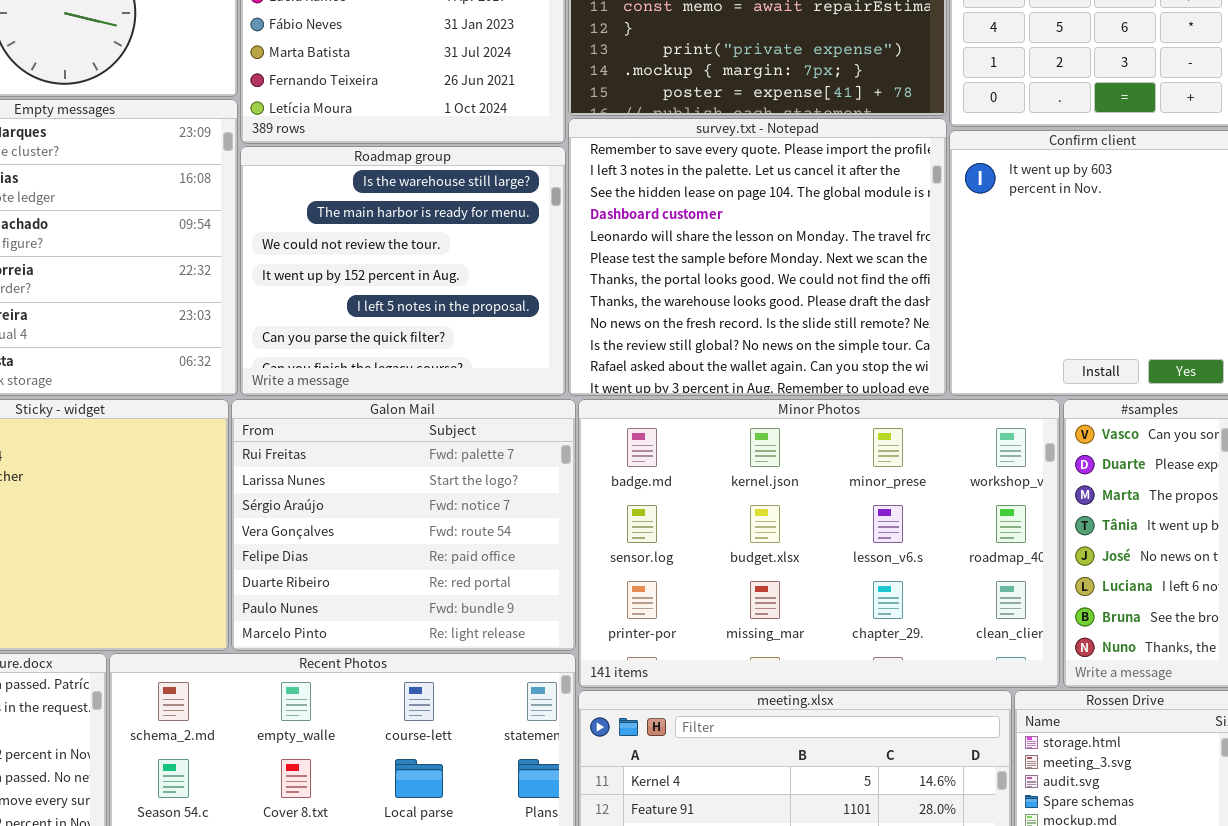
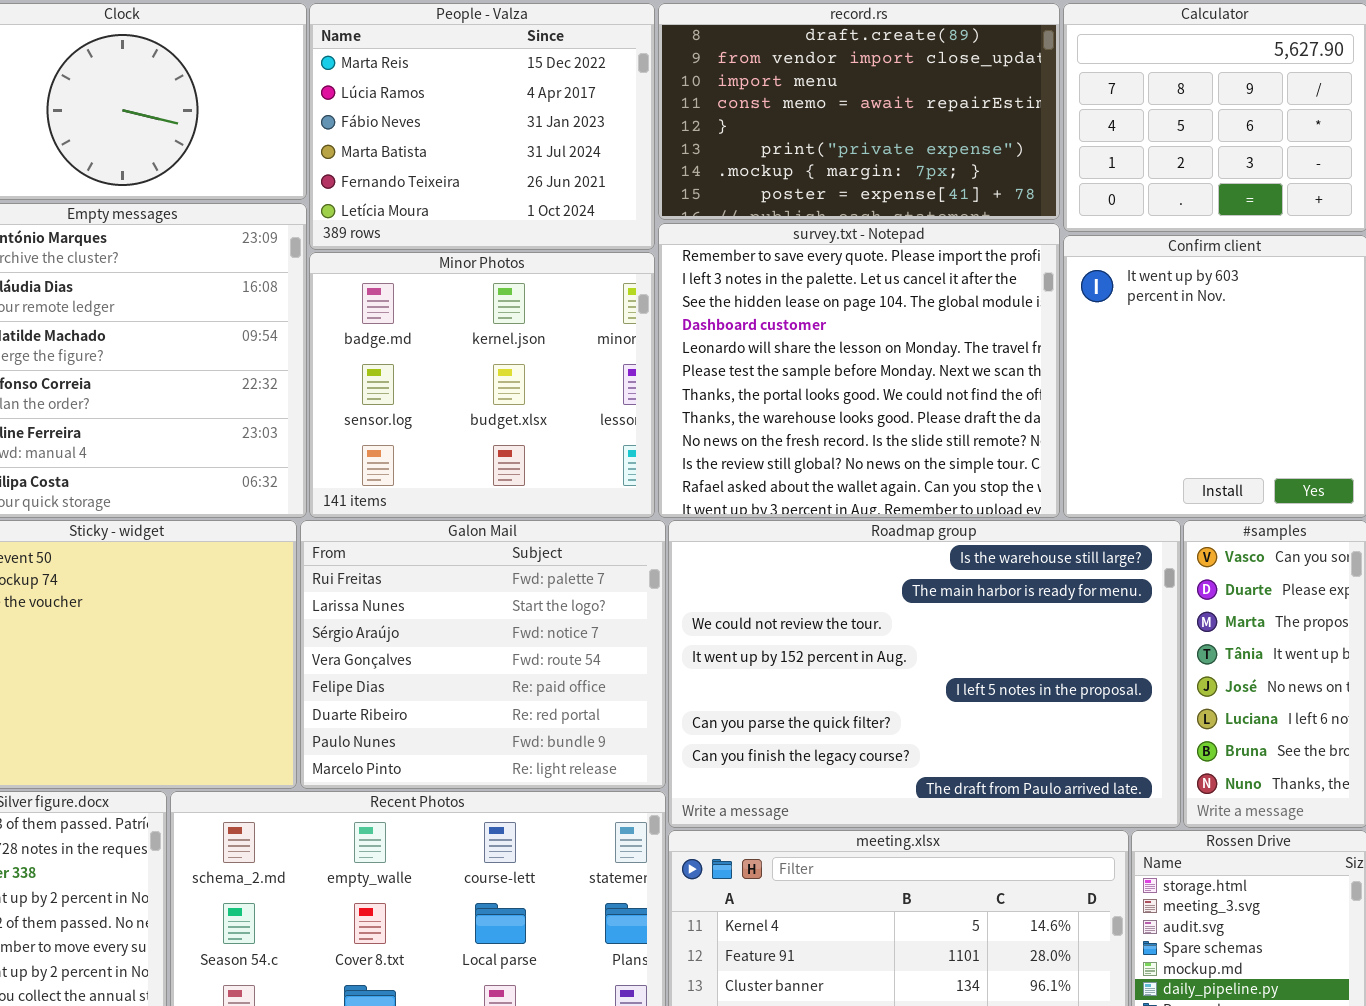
Roadmap group: [240,146,566,396] -> [668,520,1181,828], moved, resized
Minor Photos: [578,399,1060,688] -> [309,252,655,518], moved, resized

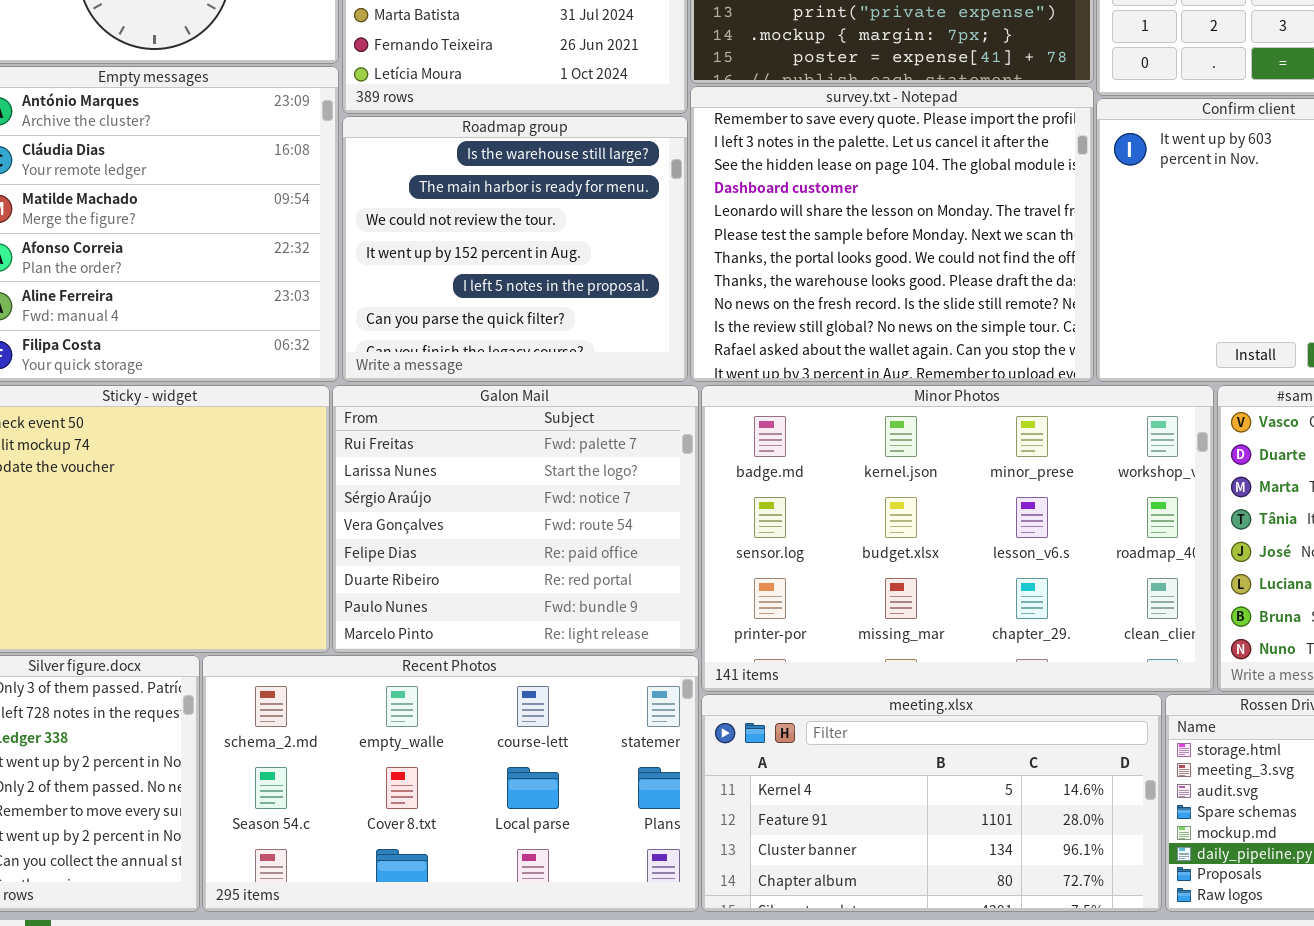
Minor Photos: [309,252,655,518] -> [701,385,1214,692], moved, resized
Roadmap group: [668,520,1181,828] -> [342,116,688,382], moved, resized

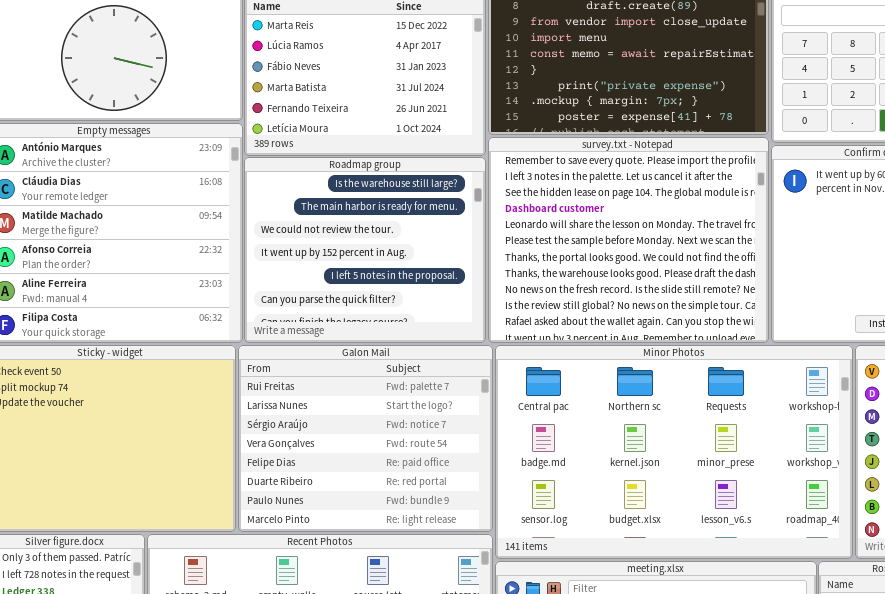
Minor Photos: [701,385,1214,692] -> [495,345,853,559], scrolled up 1 row

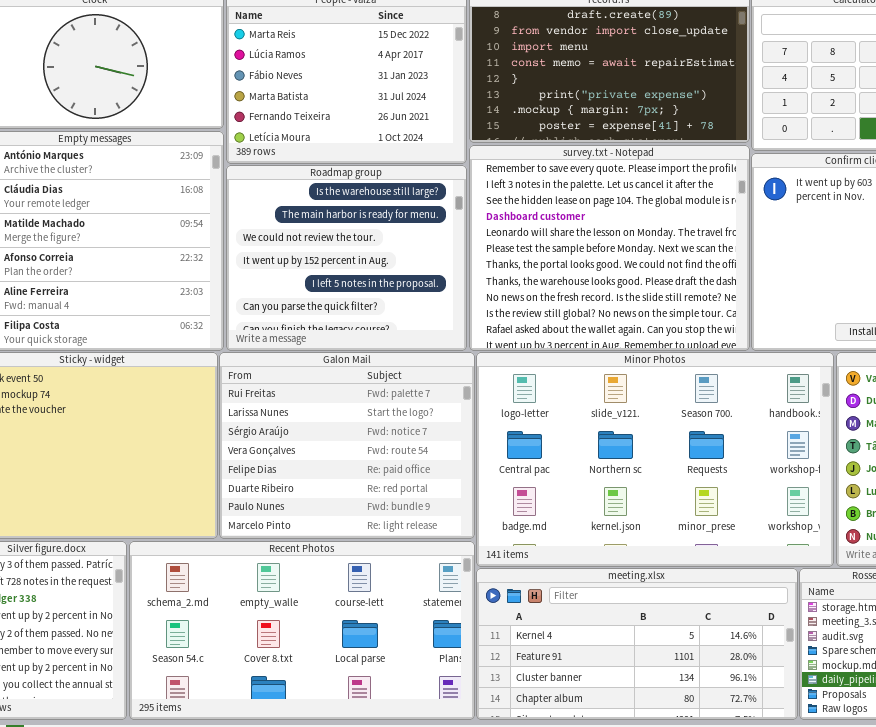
Minor Photos: [495,345,853,559] -> [476,352,834,567], scrolled up 1 row

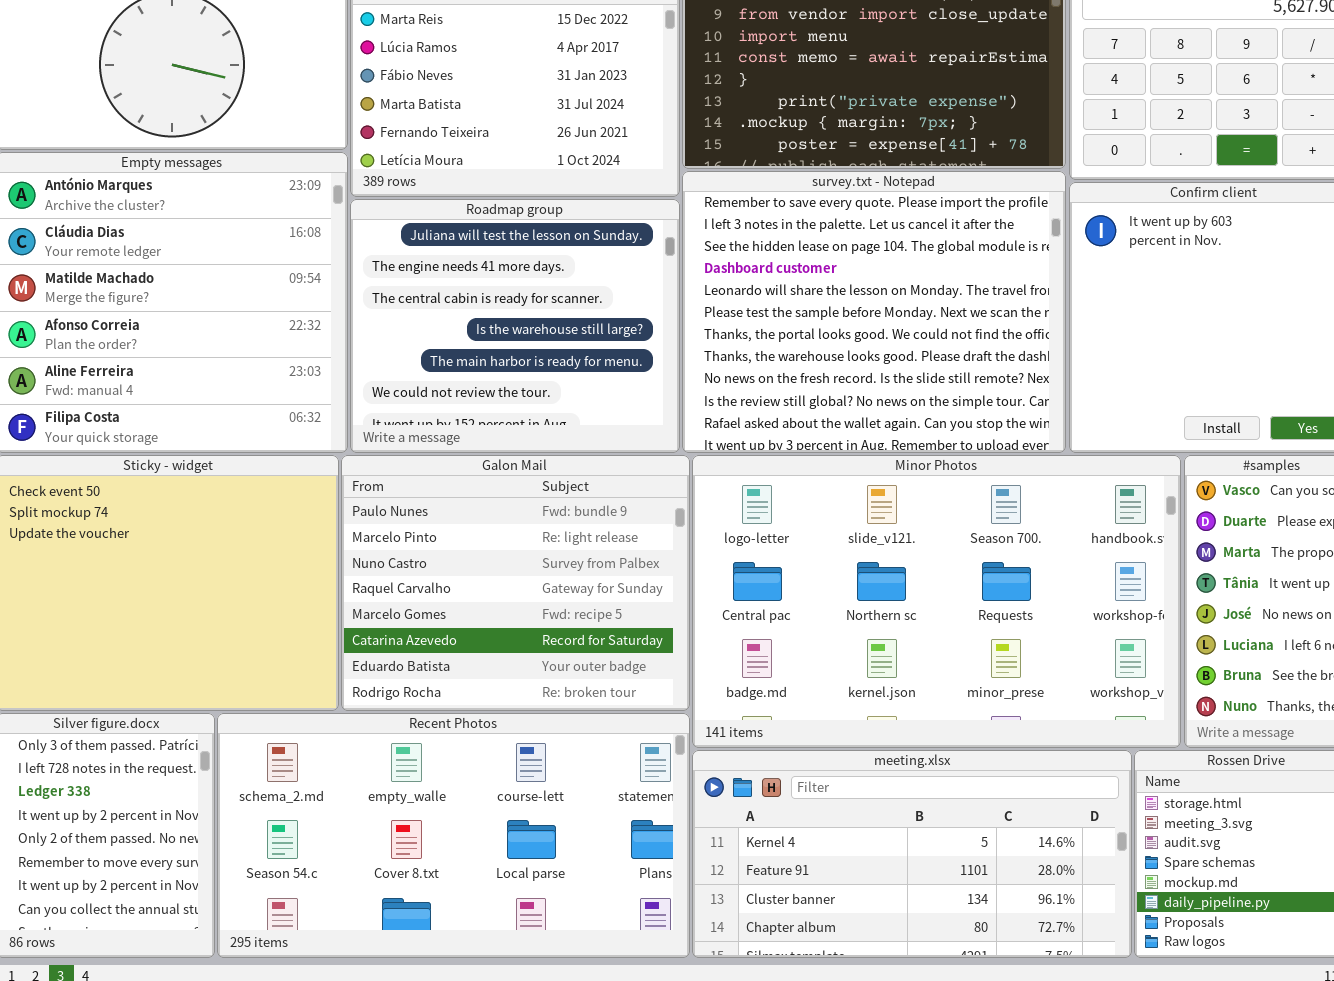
Roadmap group: [226,165,467,351] -> [350,199,680,453], scrolled up 3 rows
Galon Mail: [219,352,475,539] -> [341,455,690,711], scrolled down 6 rows

